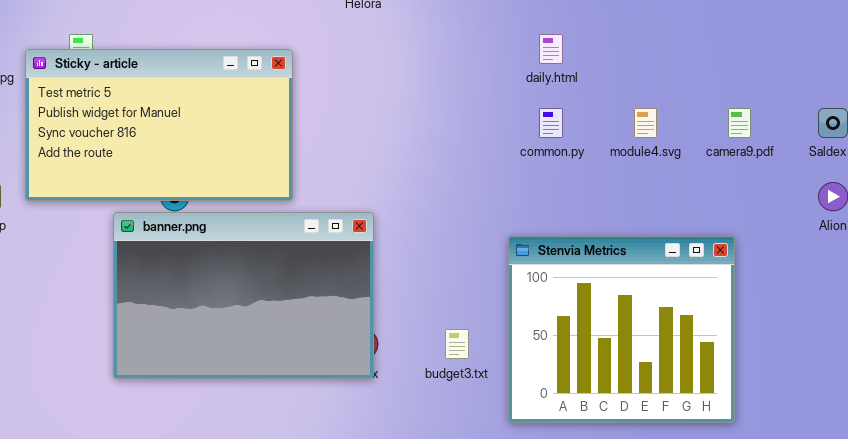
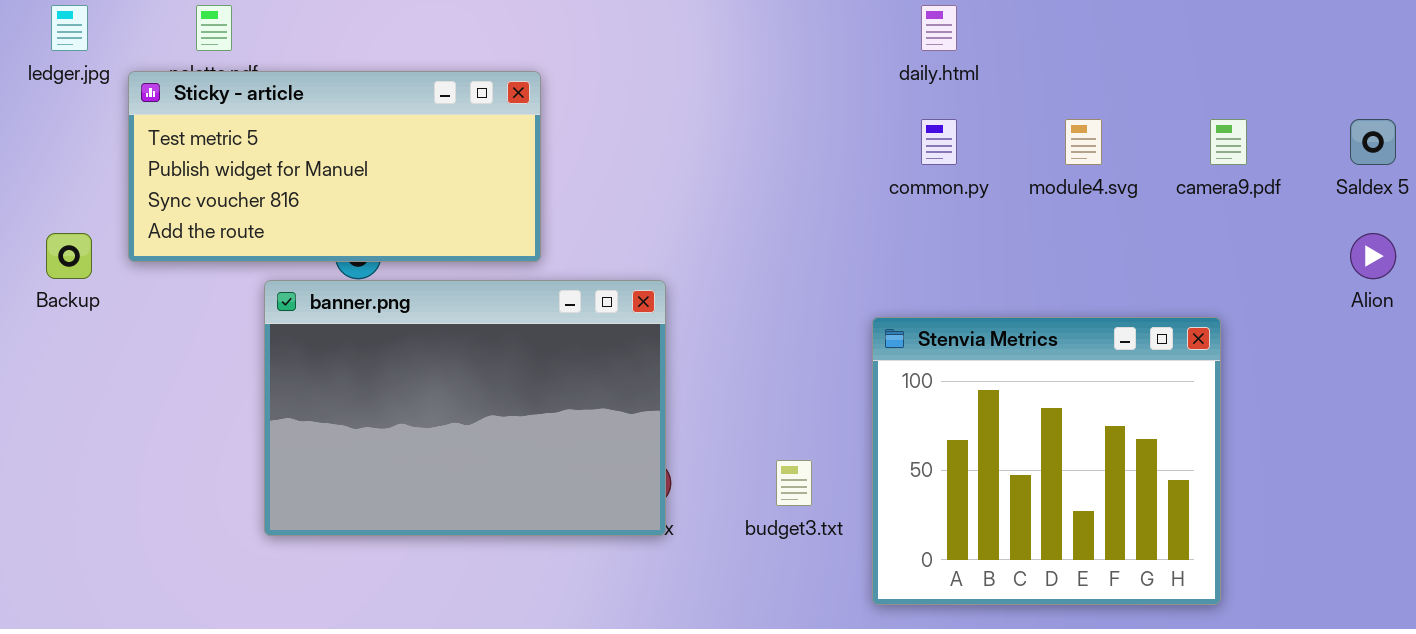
Sticky - article: [25,49,293,201] -> [128,71,541,262], resized

